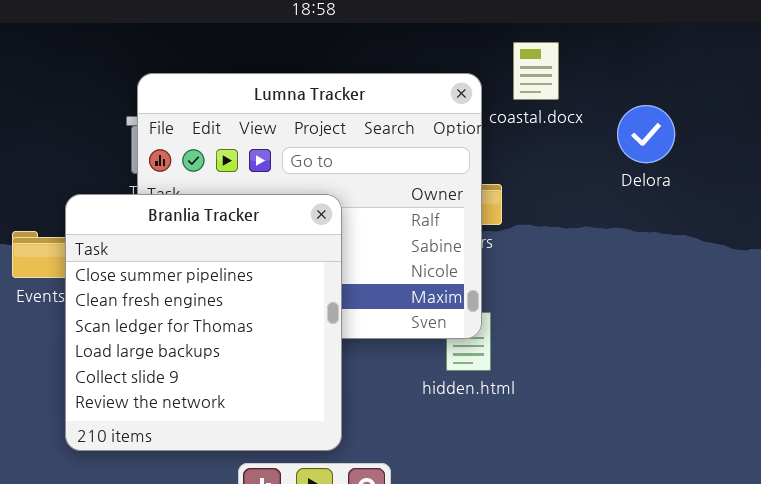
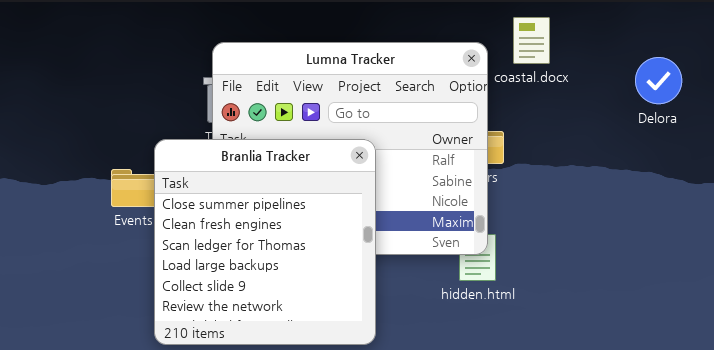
Delora: [617,105,675,163] -> [635,57,682,104], moved

